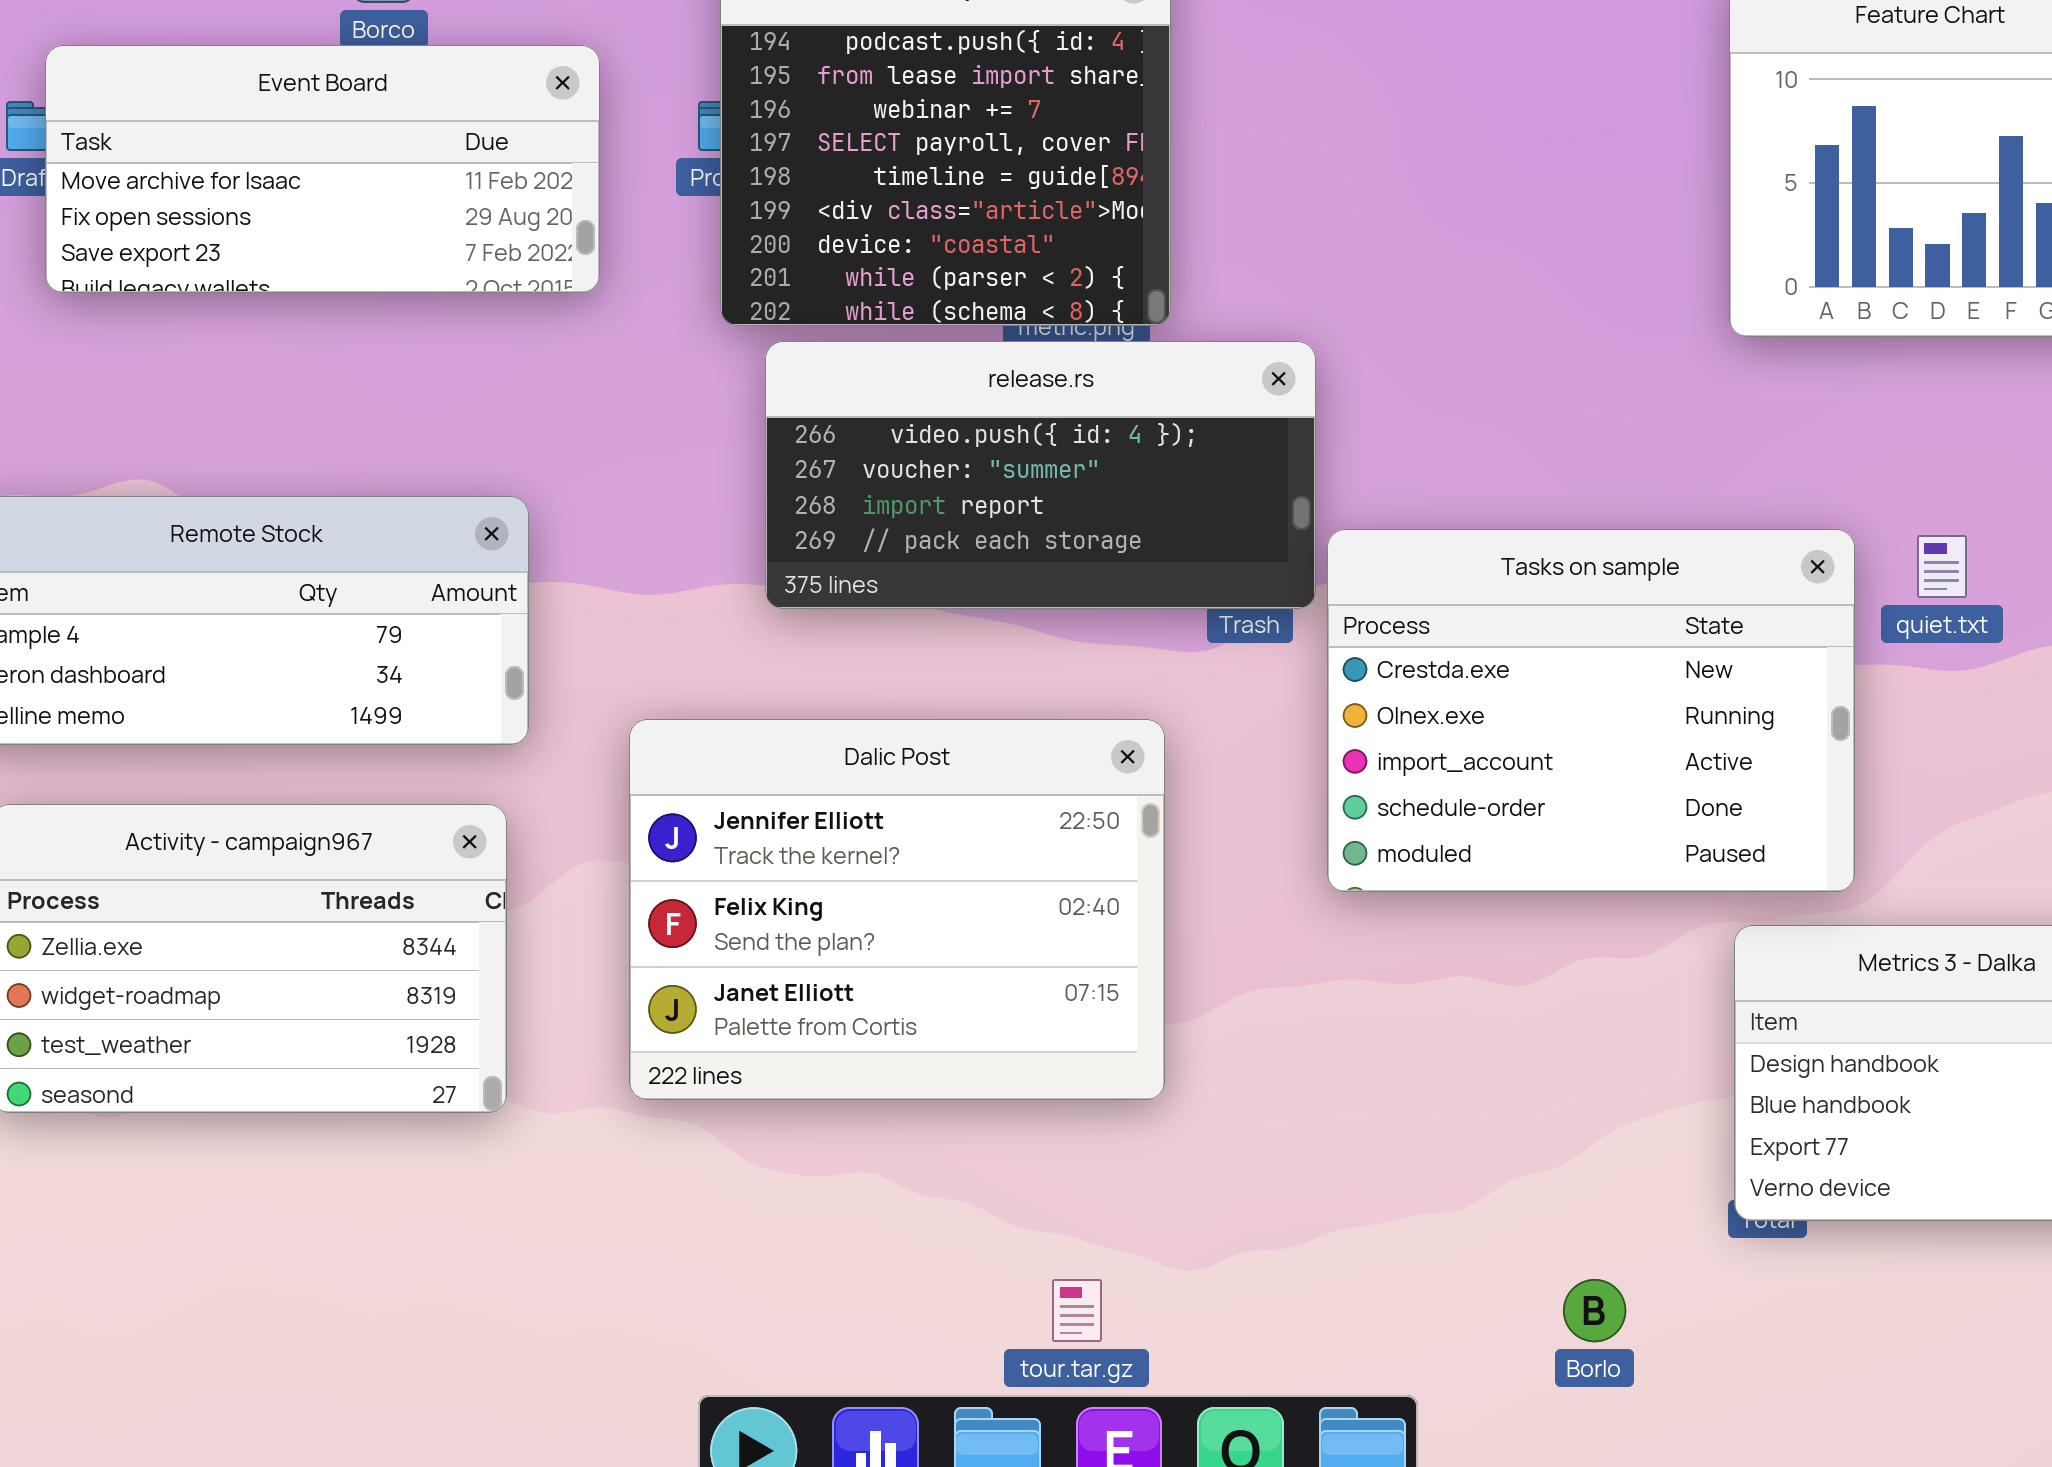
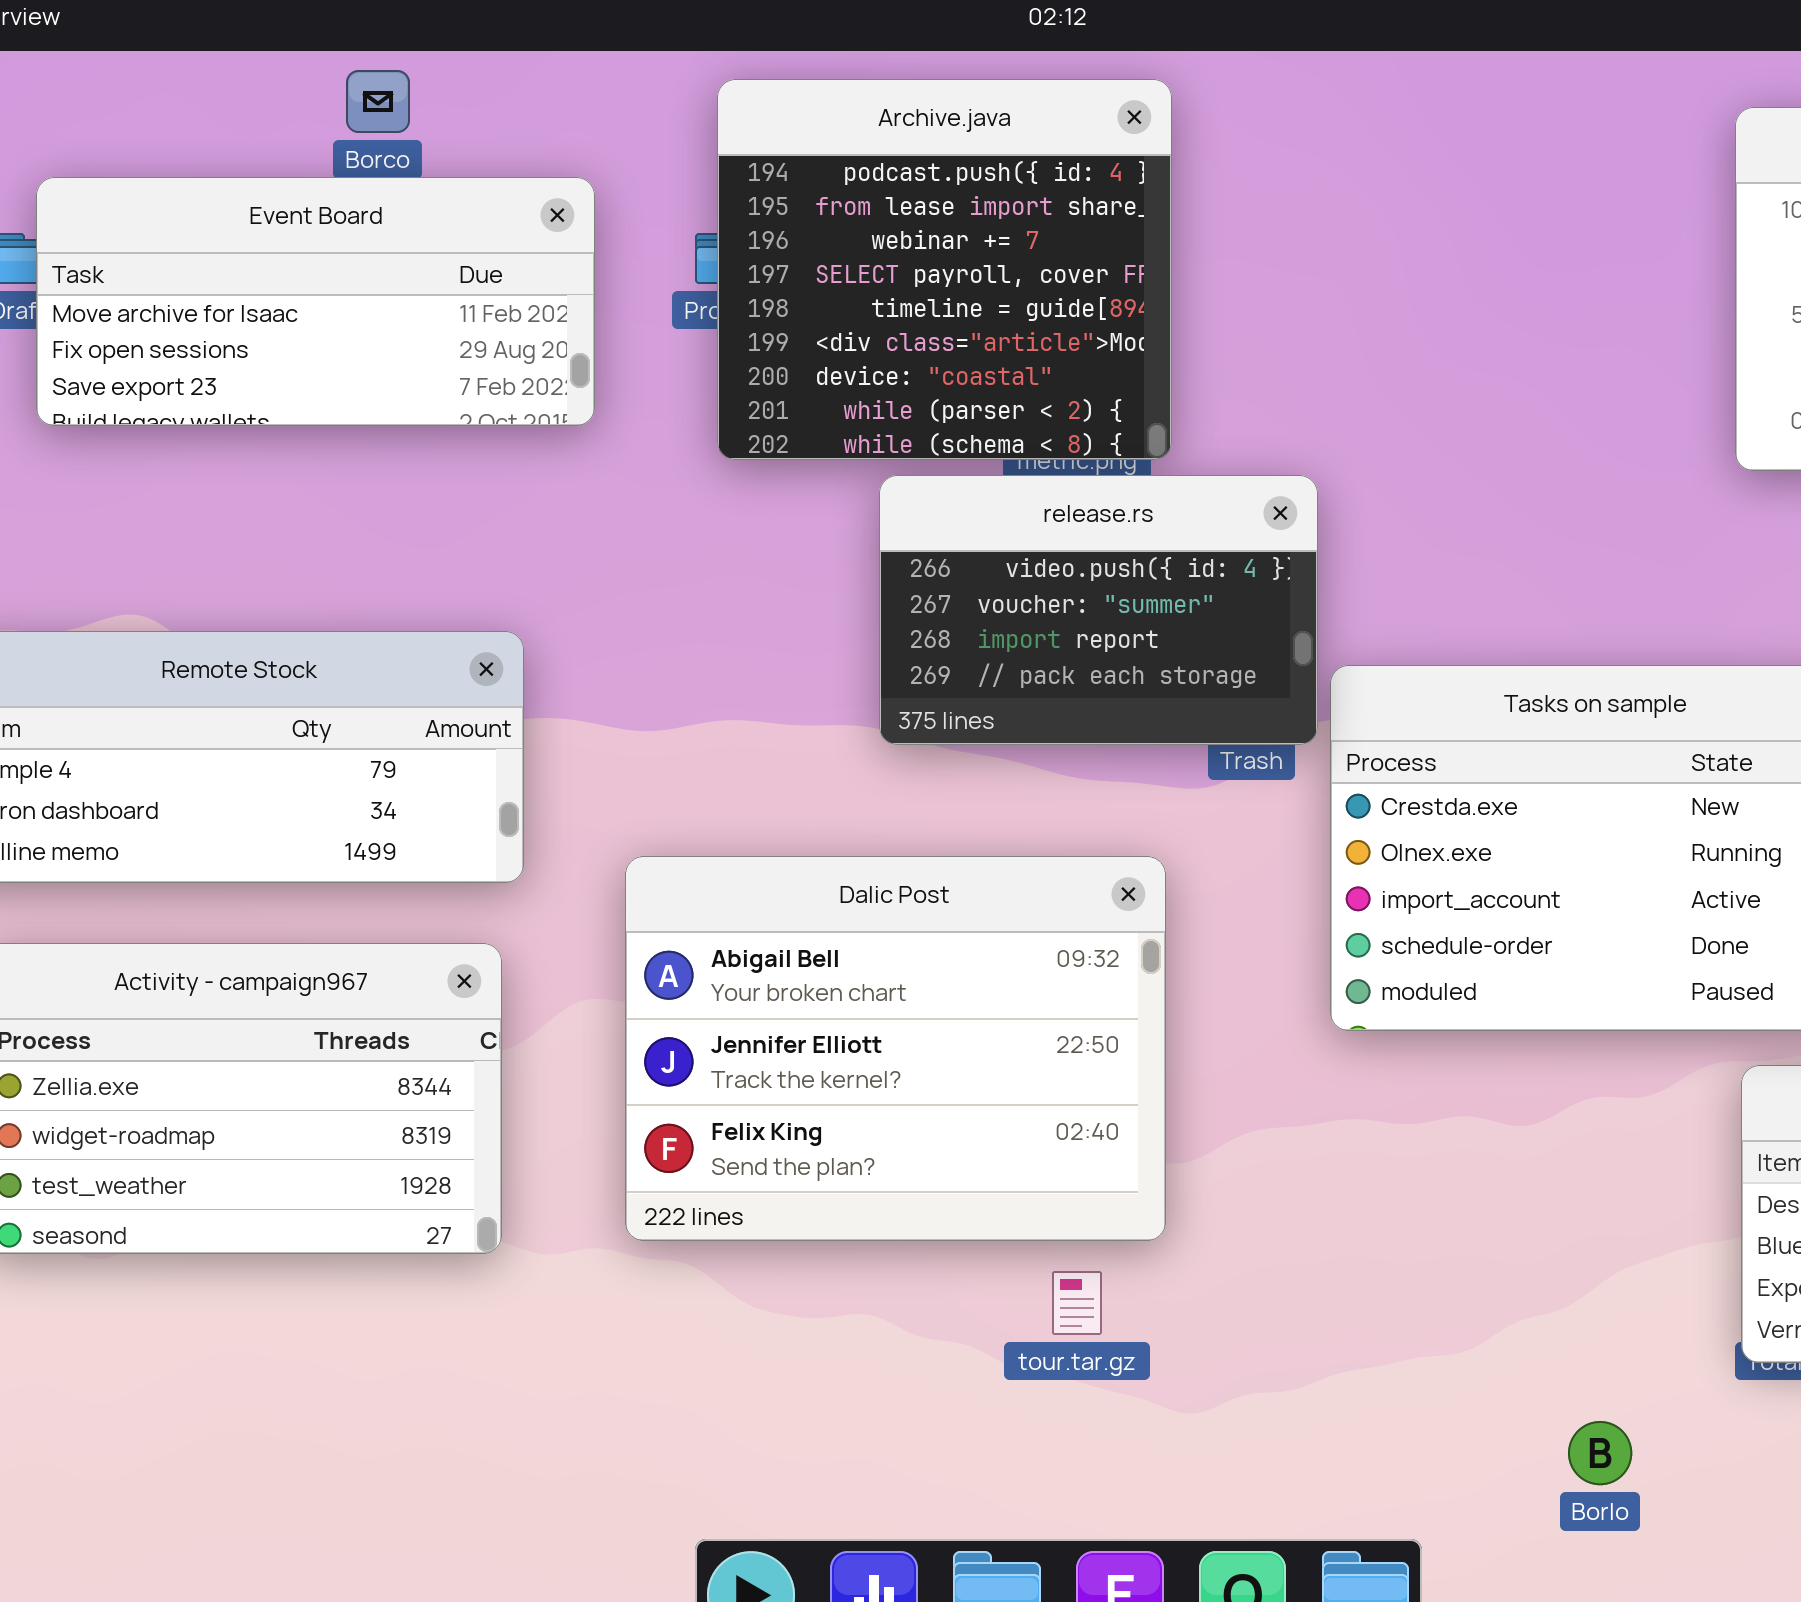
release.rs: [765,341,1316,609] -> [879,475,1318,745], resized
Dalic Post: [629,719,1165,1100] -> [625,856,1166,1241], scrolled up 1 row
tour.tar.gz: [1052,1279,1102,1342] -> [1052,1271,1102,1335], moved

